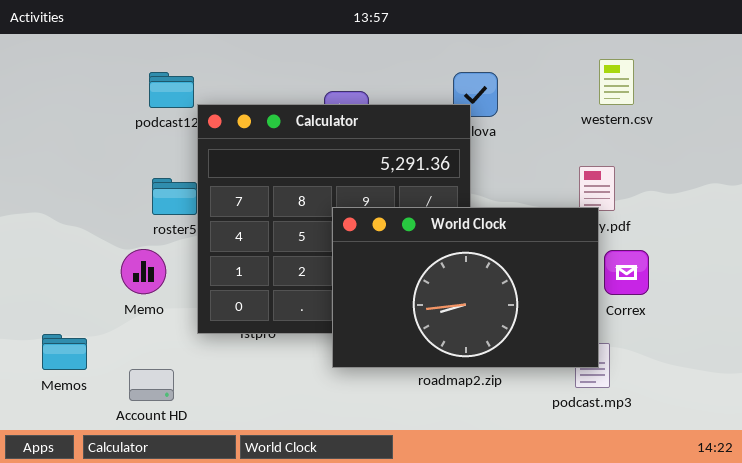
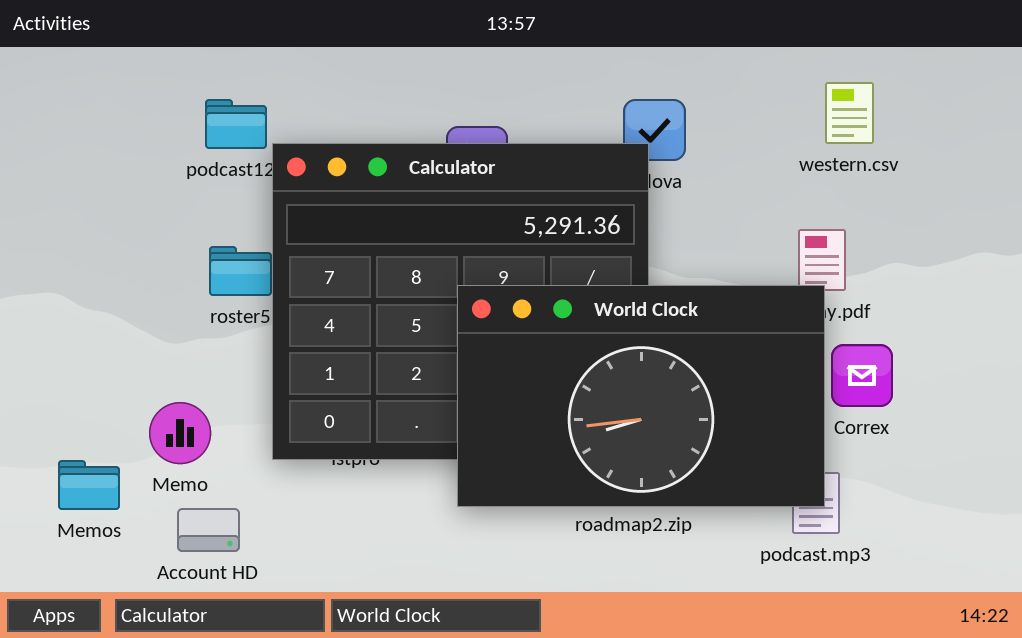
Memo: [121,249,166,294] -> [149,402,211,464], moved

